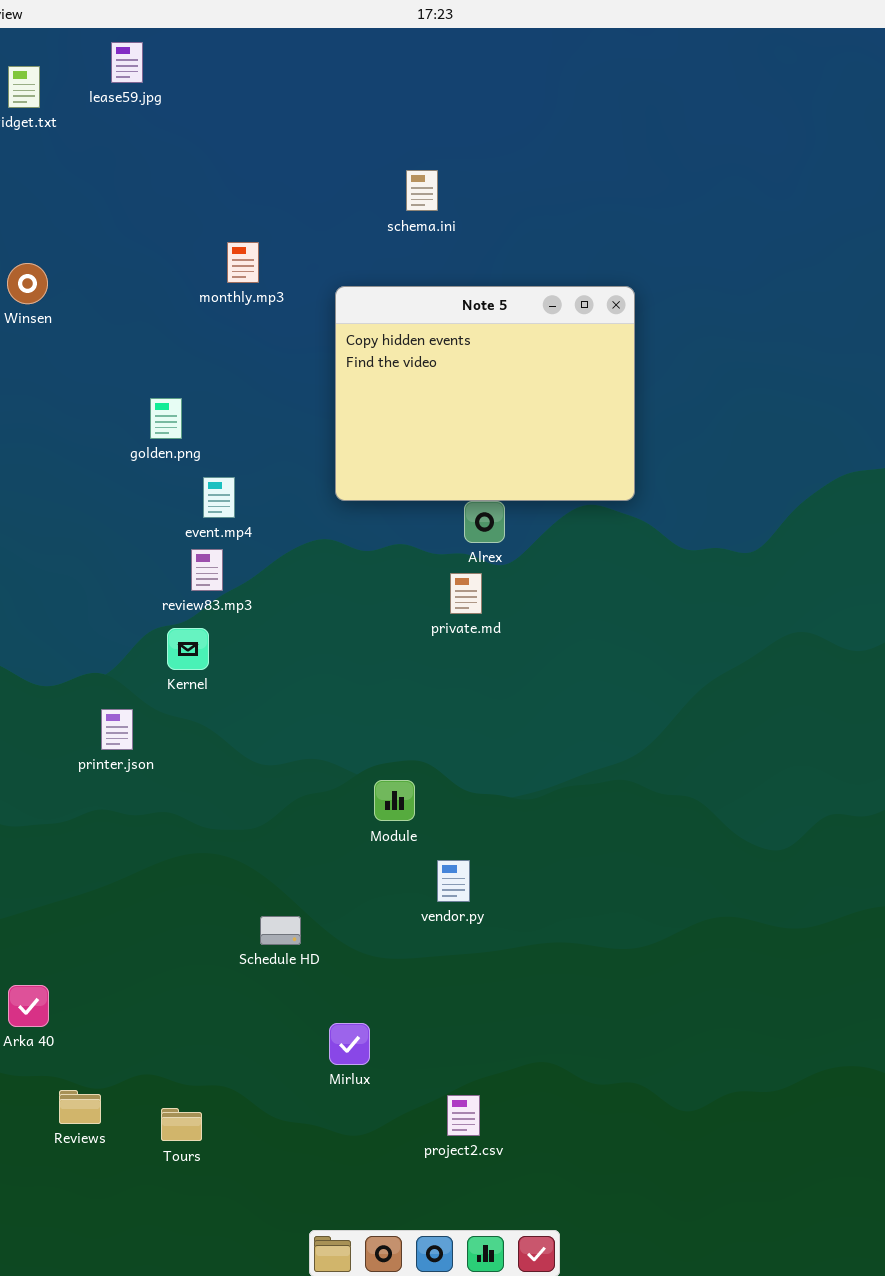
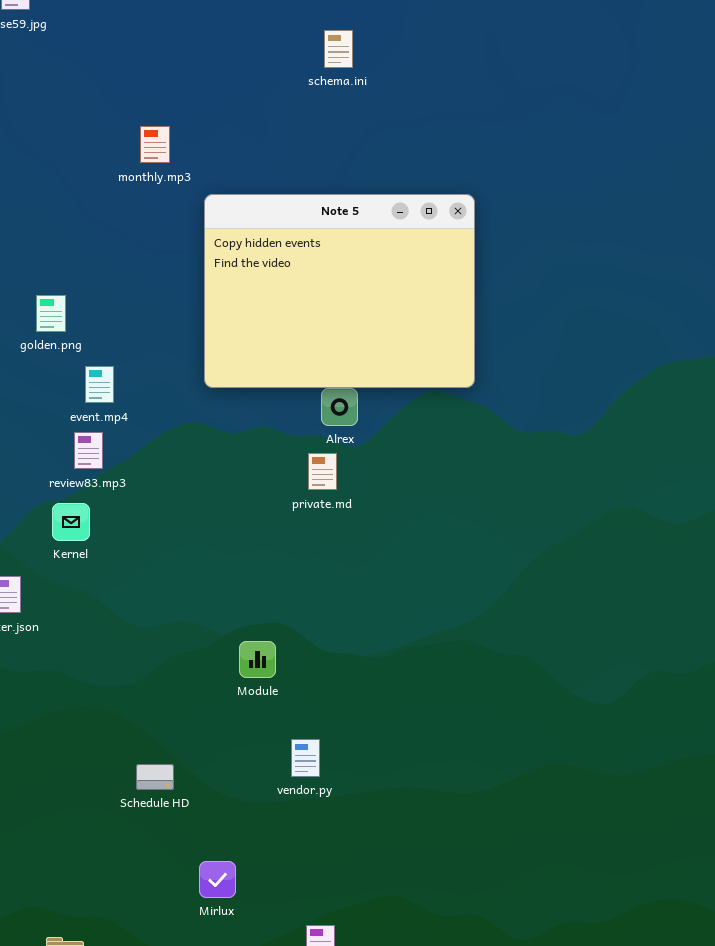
schema.ini: [406,170,438,211] -> [324,30,353,68], moved
monthly.mp3: [227,242,259,283] -> [140,126,170,163], moved
vendor.py: [437,860,470,902] -> [291,739,320,777], moved

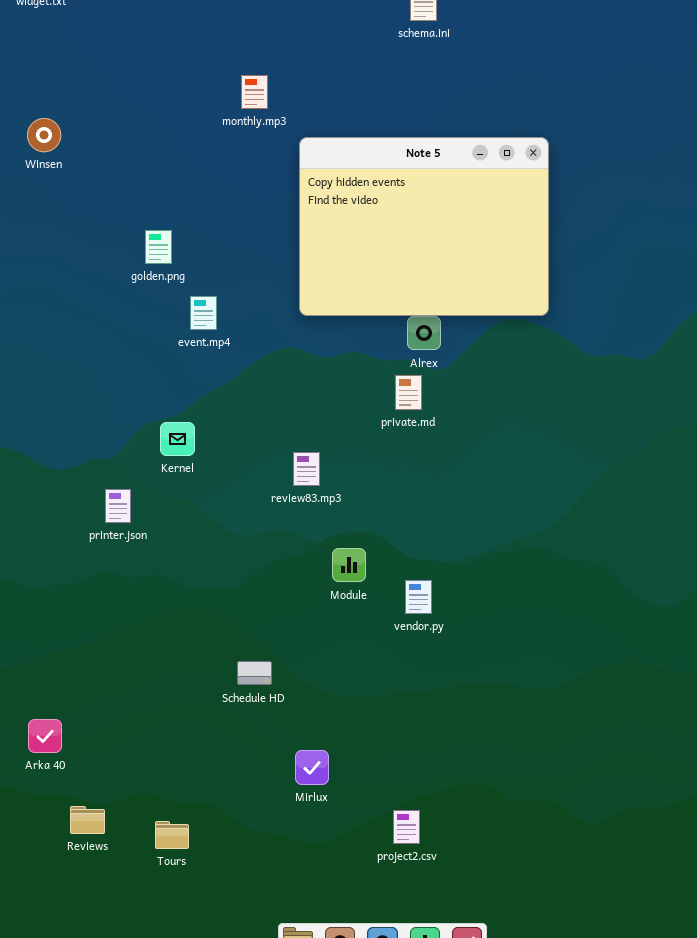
review83.mp3: [74,432,103,469] -> [293,452,320,486], moved
vendor.py: [291,739,320,777] -> [405,580,432,614], moved

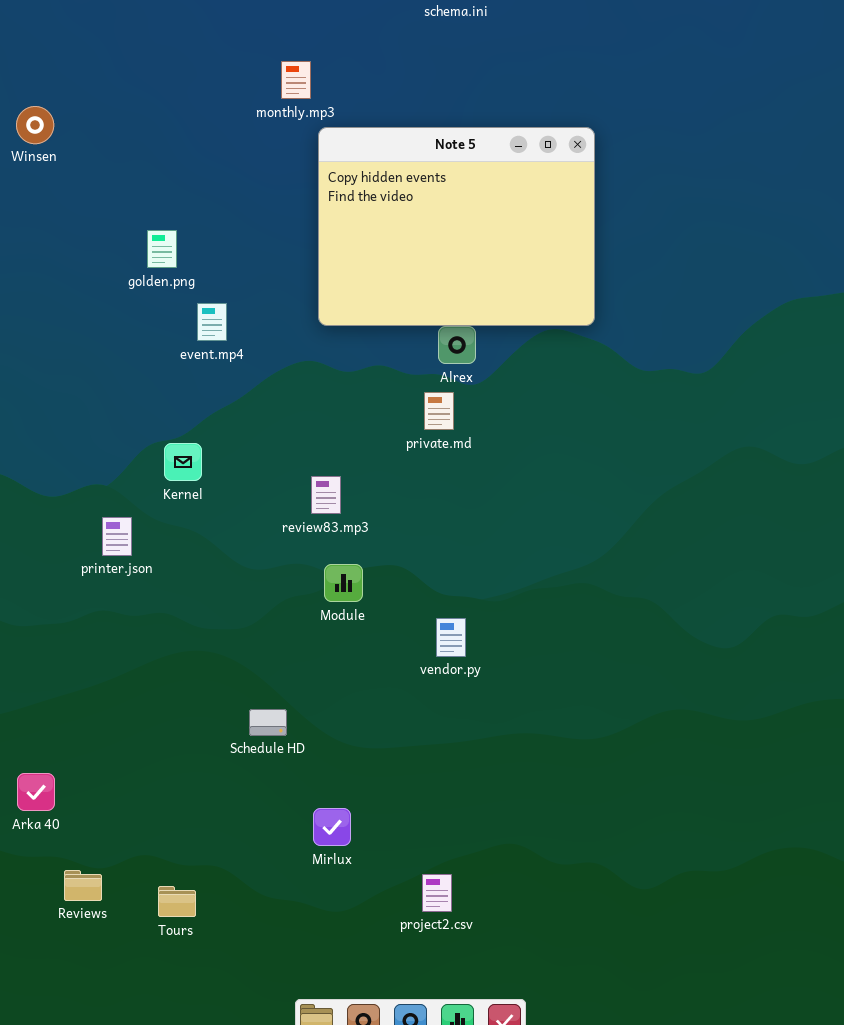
monthly.mp3: [241,75,268,109] -> [281,61,311,99], moved
Module: [332,548,366,582] -> [324,564,363,602], moved

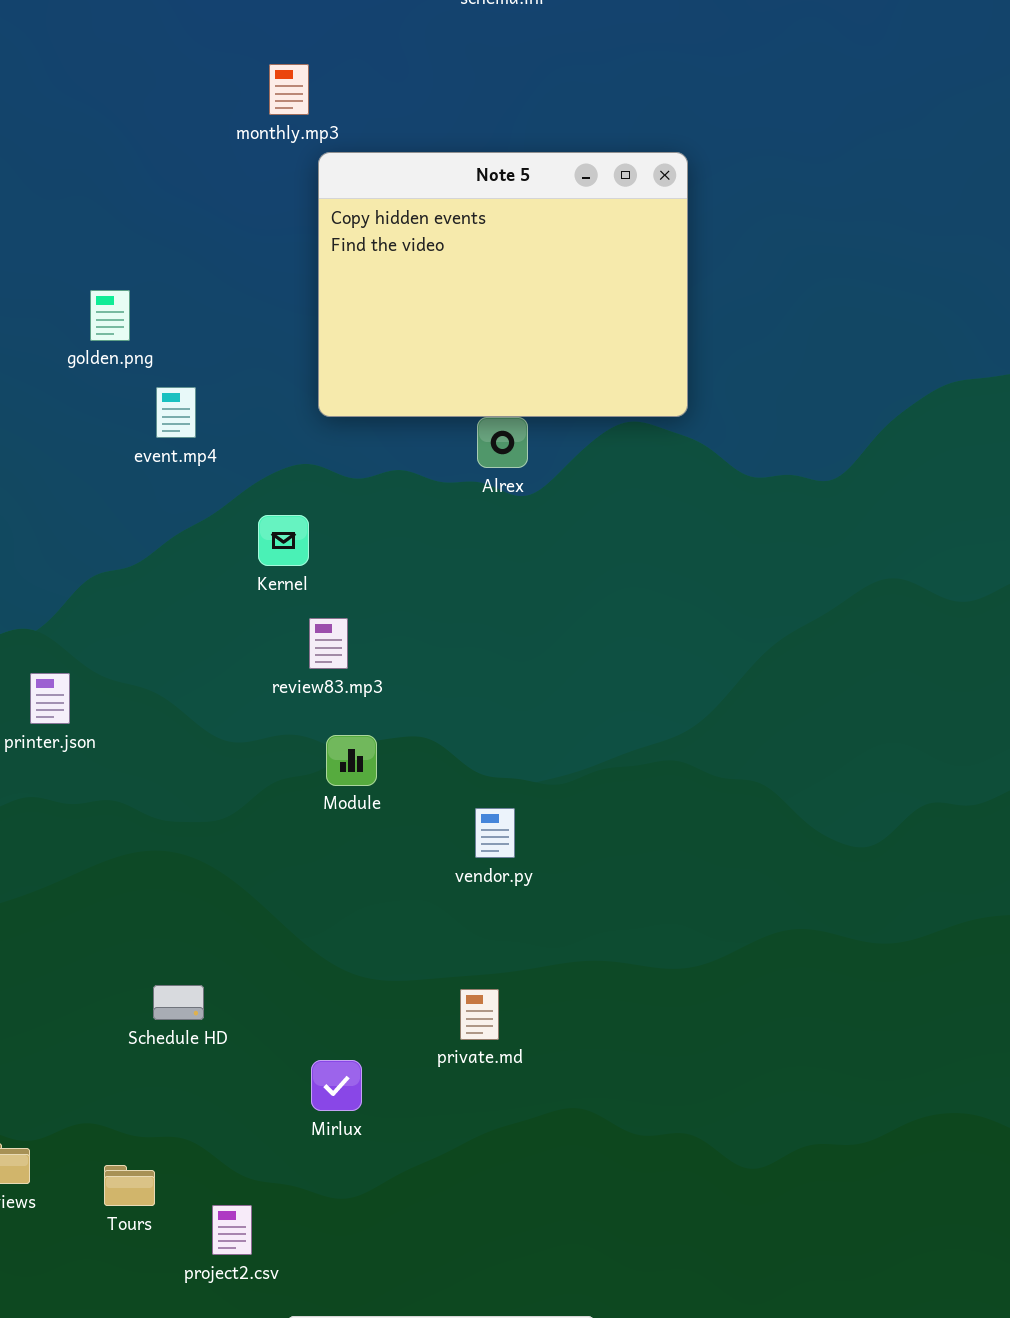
private.md: [424,392,454,430] -> [460,989,499,1040], moved
Kernel: [164,443,202,481] -> [258,515,309,566], moved
Schedule HD: [249,709,287,736] -> [153,985,204,1020], moved
project2.csv: [422,874,452,912] -> [212,1205,252,1255], moved

